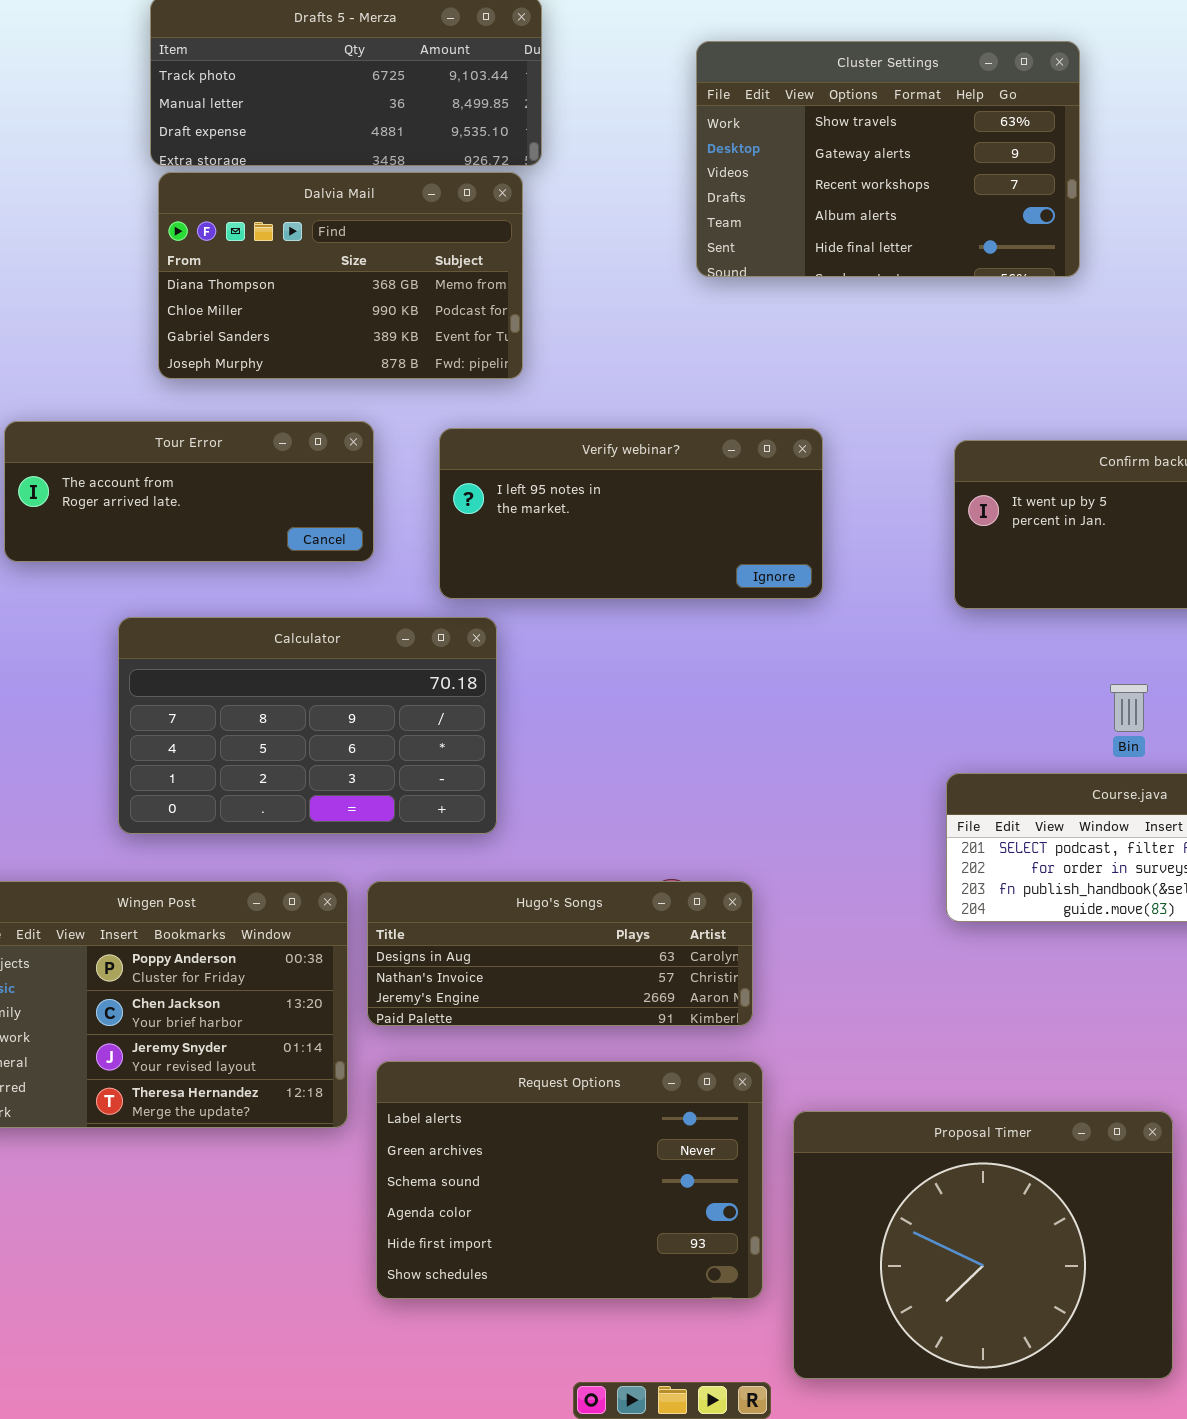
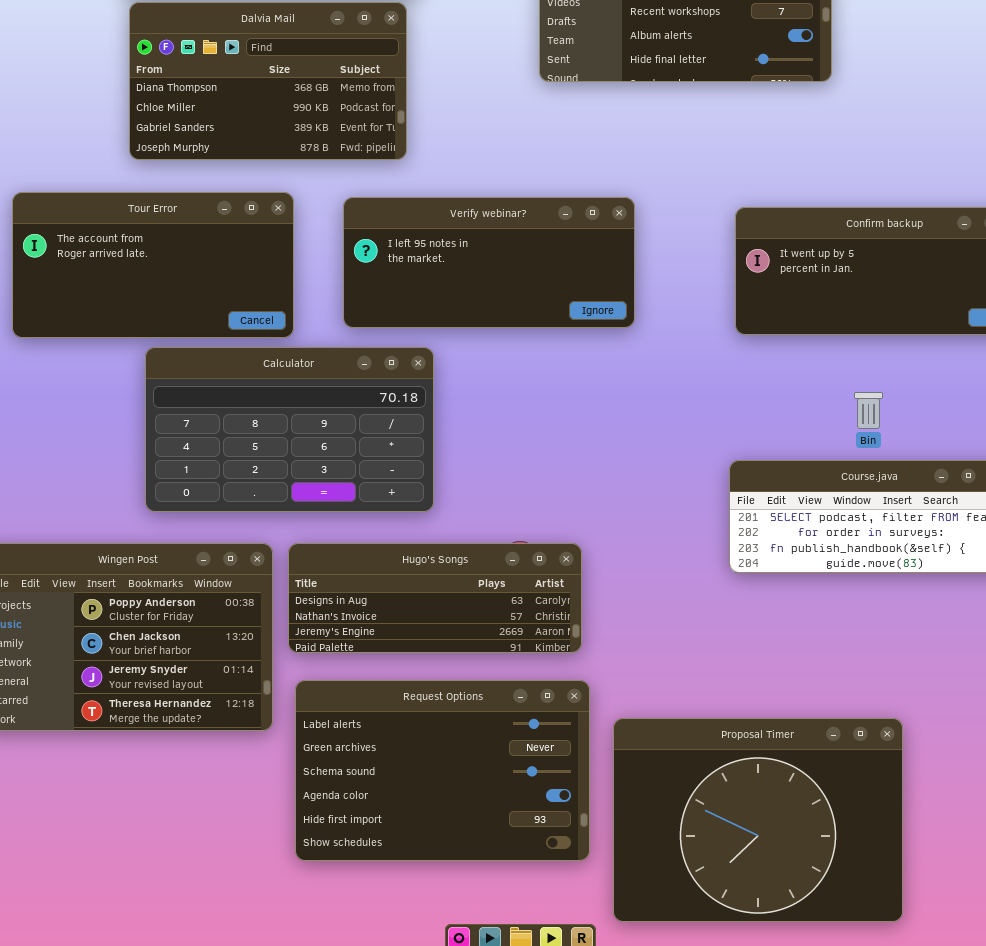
Tour Error: [4,421,374,562] -> [12,192,294,338], resized
Calculator: [118,617,497,834] -> [145,347,434,512], moved

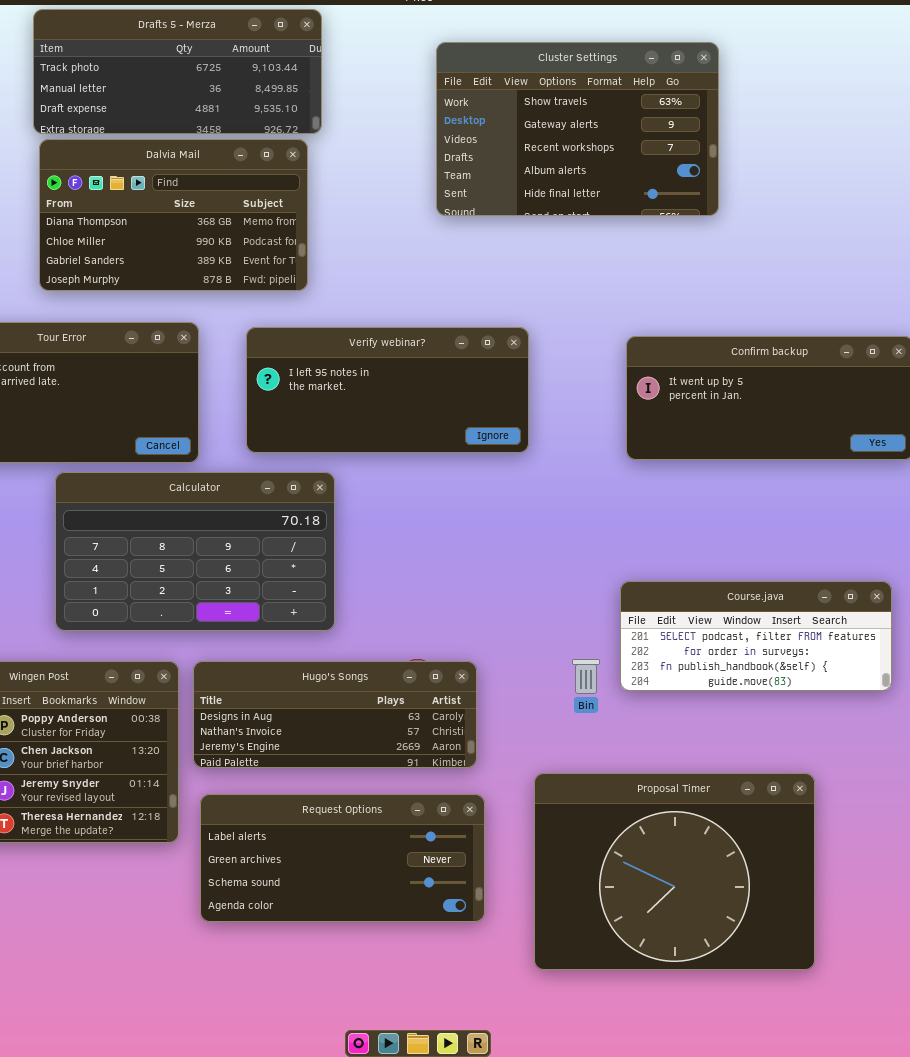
Bin: [854,392,883,429] -> [572,659,600,694], moved
Request Options: [295,680,590,861] -> [200,794,485,922], resized
Proposal Timer: [613,718,903,922] -> [534,773,815,970], moved

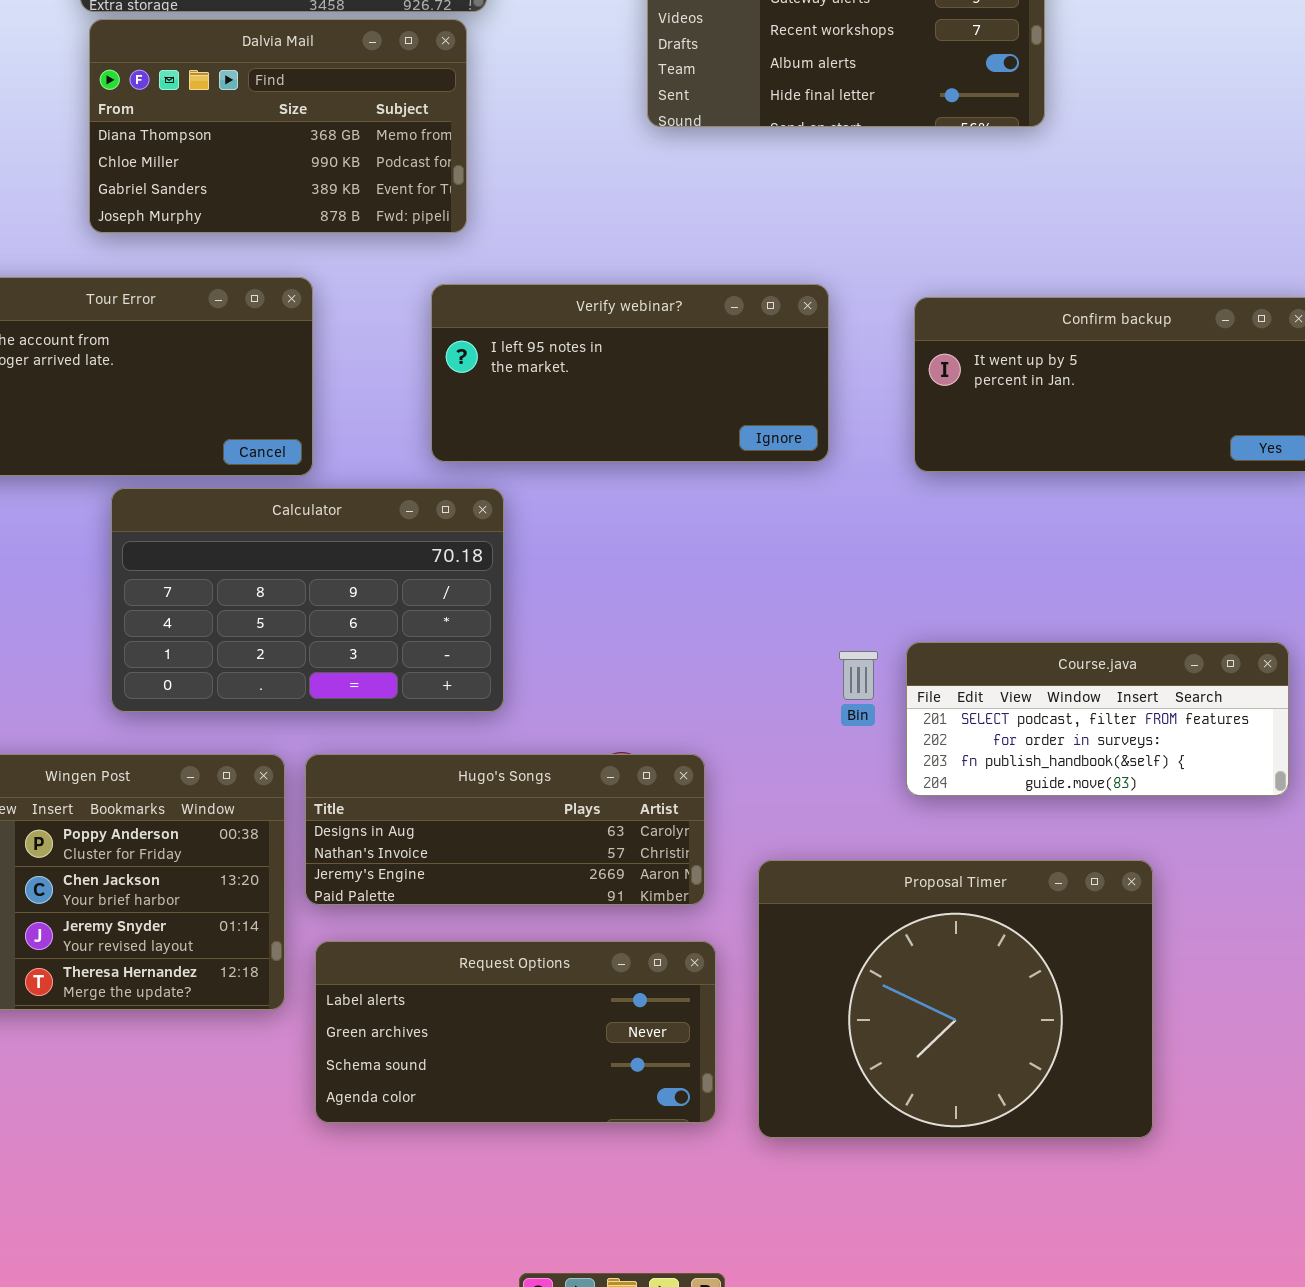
Verify webinar?: [246,327,529,453] -> [431,284,829,462], moved
Bin: [572,659,600,694] -> [839,651,878,700], moved
Proposal Timer: [534,773,815,970] -> [758,860,1153,1138], moved

